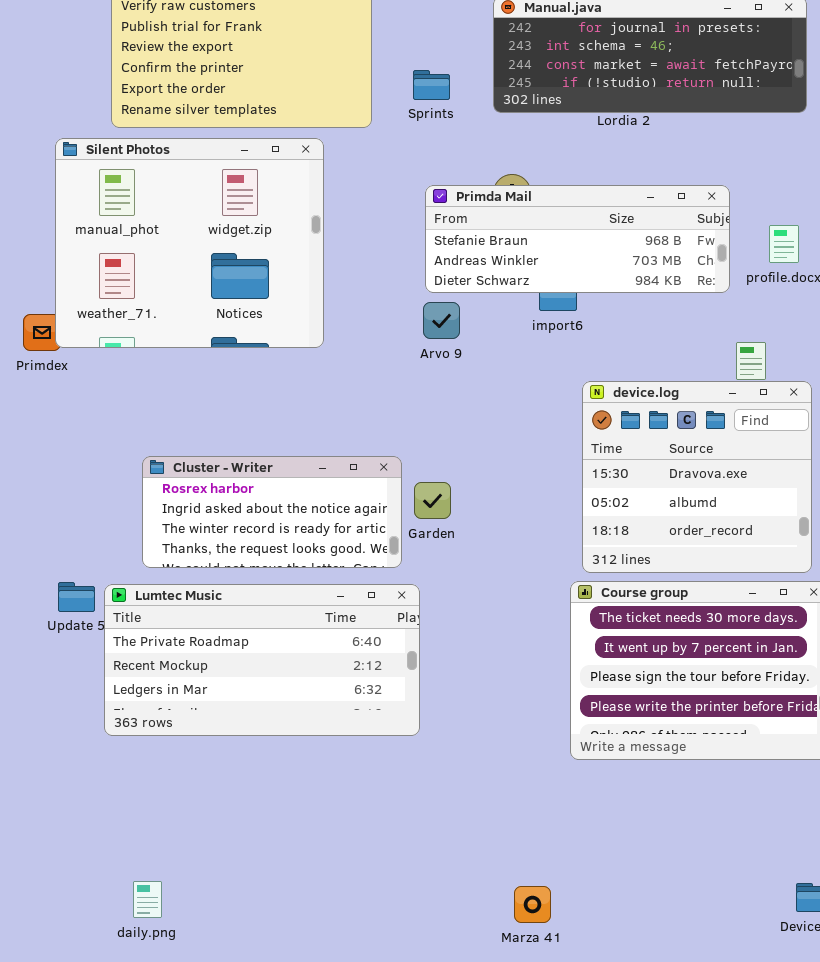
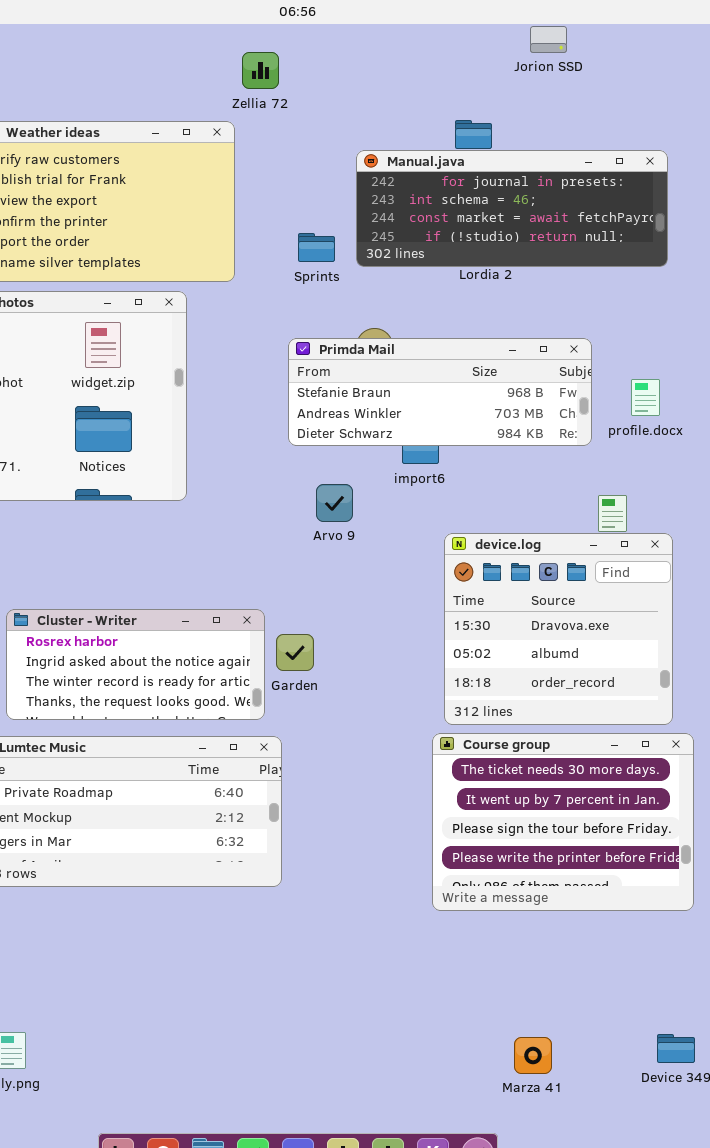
Sprints: [413,70,450,100] -> [298,233,335,262], moved
Arvo 9: [423,302,460,339] -> [316,484,353,522], moved
Marza 41: [514,886,551,923] -> [514,1037,552,1074], moved

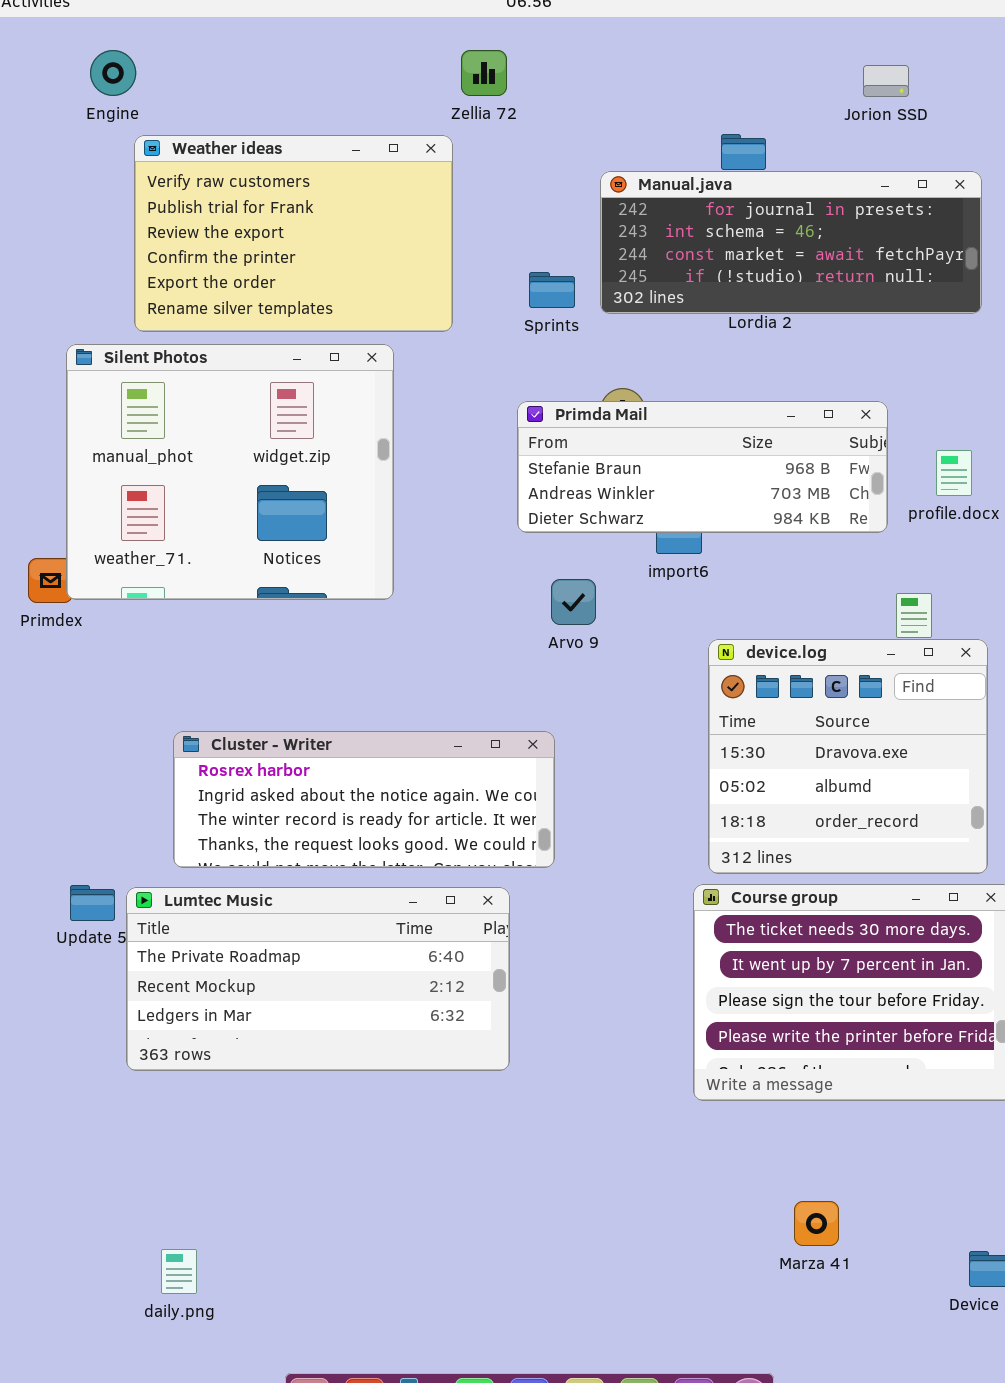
Jorion SSD: [530,26,567,53] -> [863,65,909,97], moved
Cluster - Writer: [6,609,265,720] -> [173,731,555,868], resized
Marza 41: [514,1037,552,1074] -> [794,1201,839,1246], moved

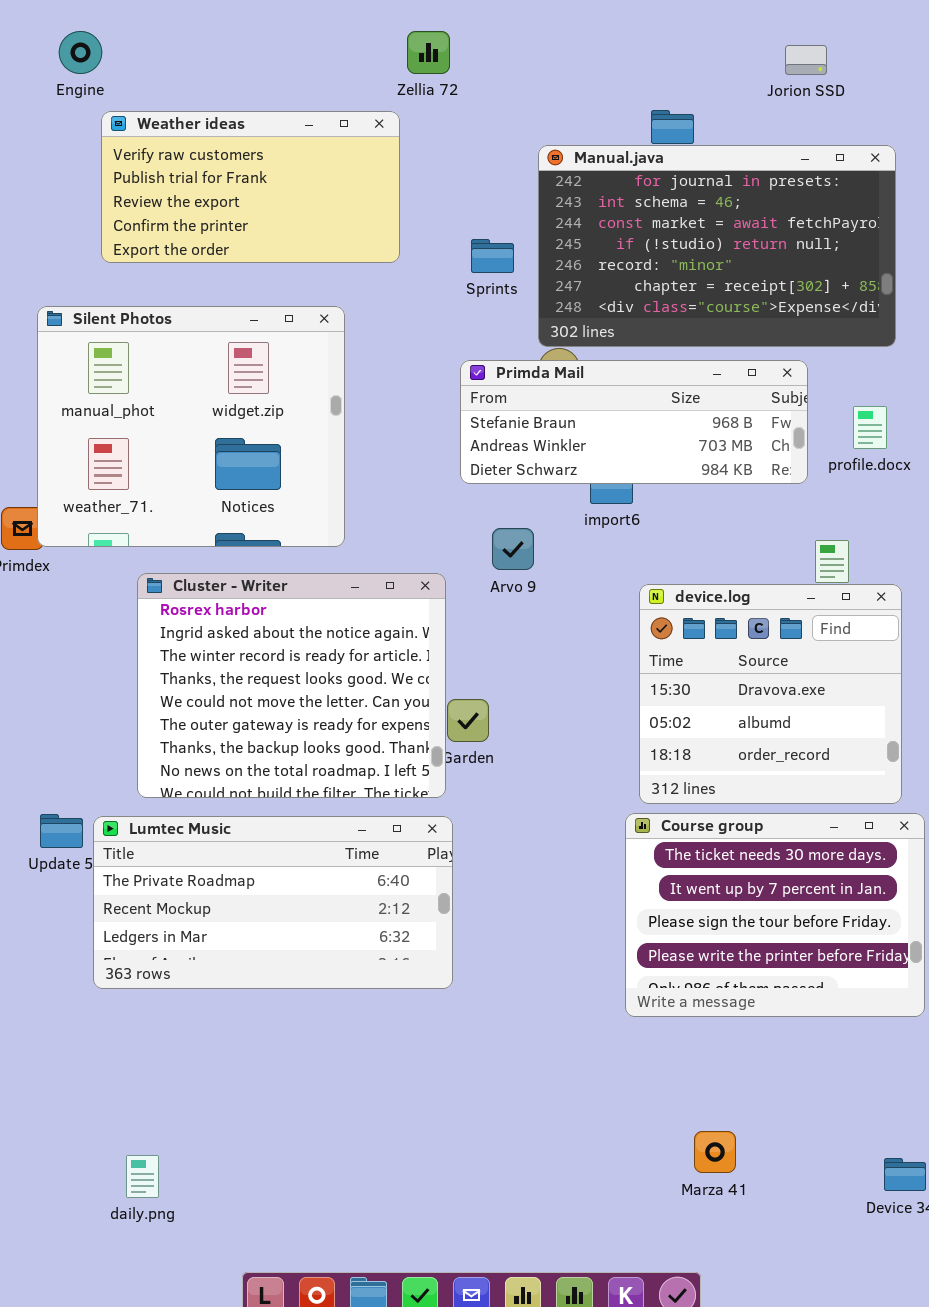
Weather ideas: [134,135,453,332] -> [101,111,400,263], resized
Manual.java: [600,171,982,314] -> [538,145,896,347], resized
Cluster - Writer: [173,731,555,868] -> [137,573,446,798], resized
Marza 41: [794,1201,839,1246] -> [694,1131,736,1173], moved

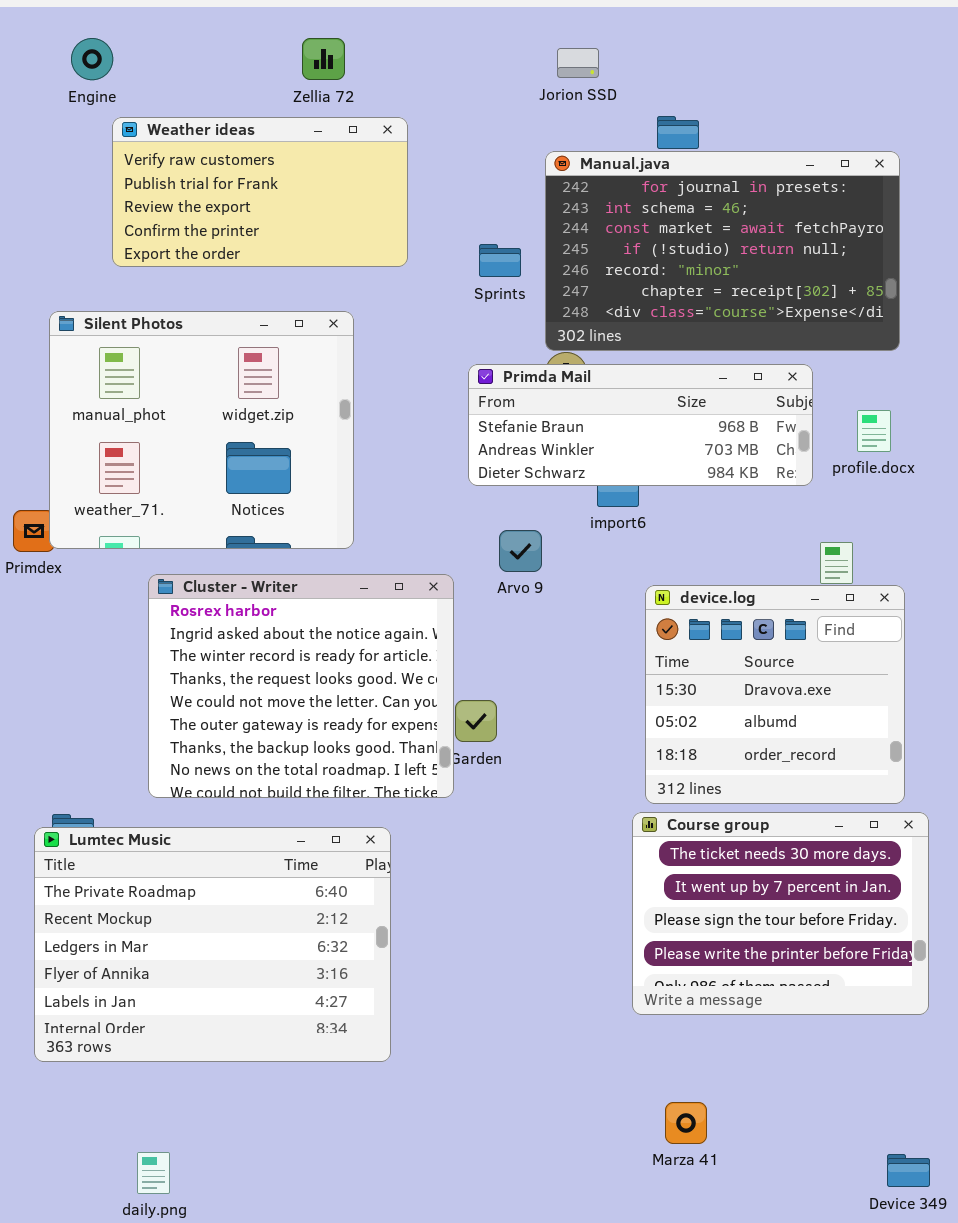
Zellia 72: [407,31,450,74] -> [302,38,345,80], moved
Jorion SSD: [785,45,827,75] -> [557,48,599,78], moved
Lumtec Music: [93,816,453,989] -> [34,827,391,1062], moved, resized
Marza 41: [694,1131,736,1173] -> [665,1102,707,1144], moved

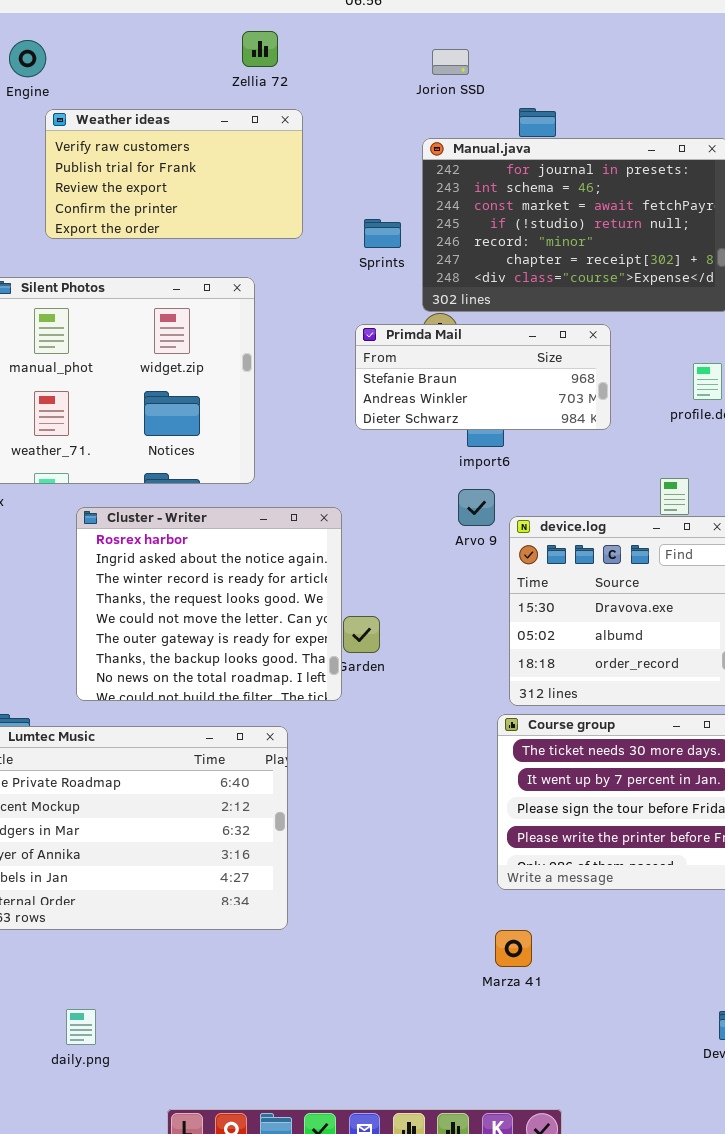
Zellia 72: [302,38,345,80] -> [242,31,278,67], moved
Primda Mail: [468,364,813,486] -> [355,324,611,430], resized
Arvo 9: [499,530,542,572] -> [458,489,495,526], moved
Marza 41: [665,1102,707,1144] -> [495,930,532,967], moved

